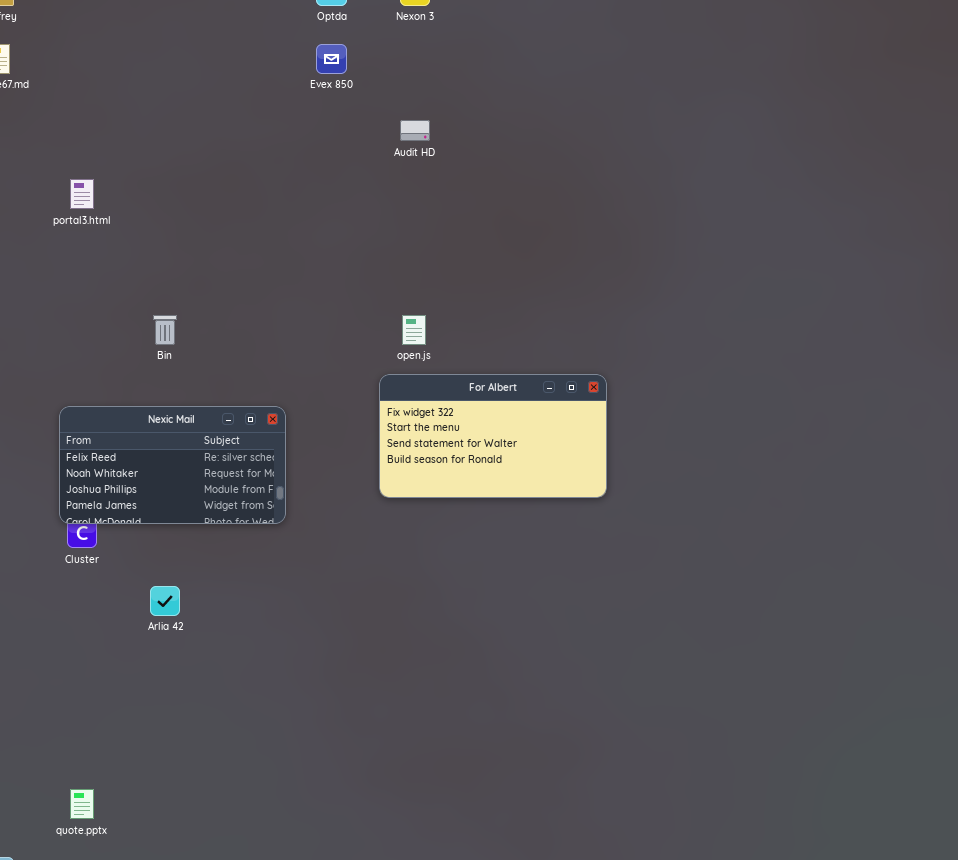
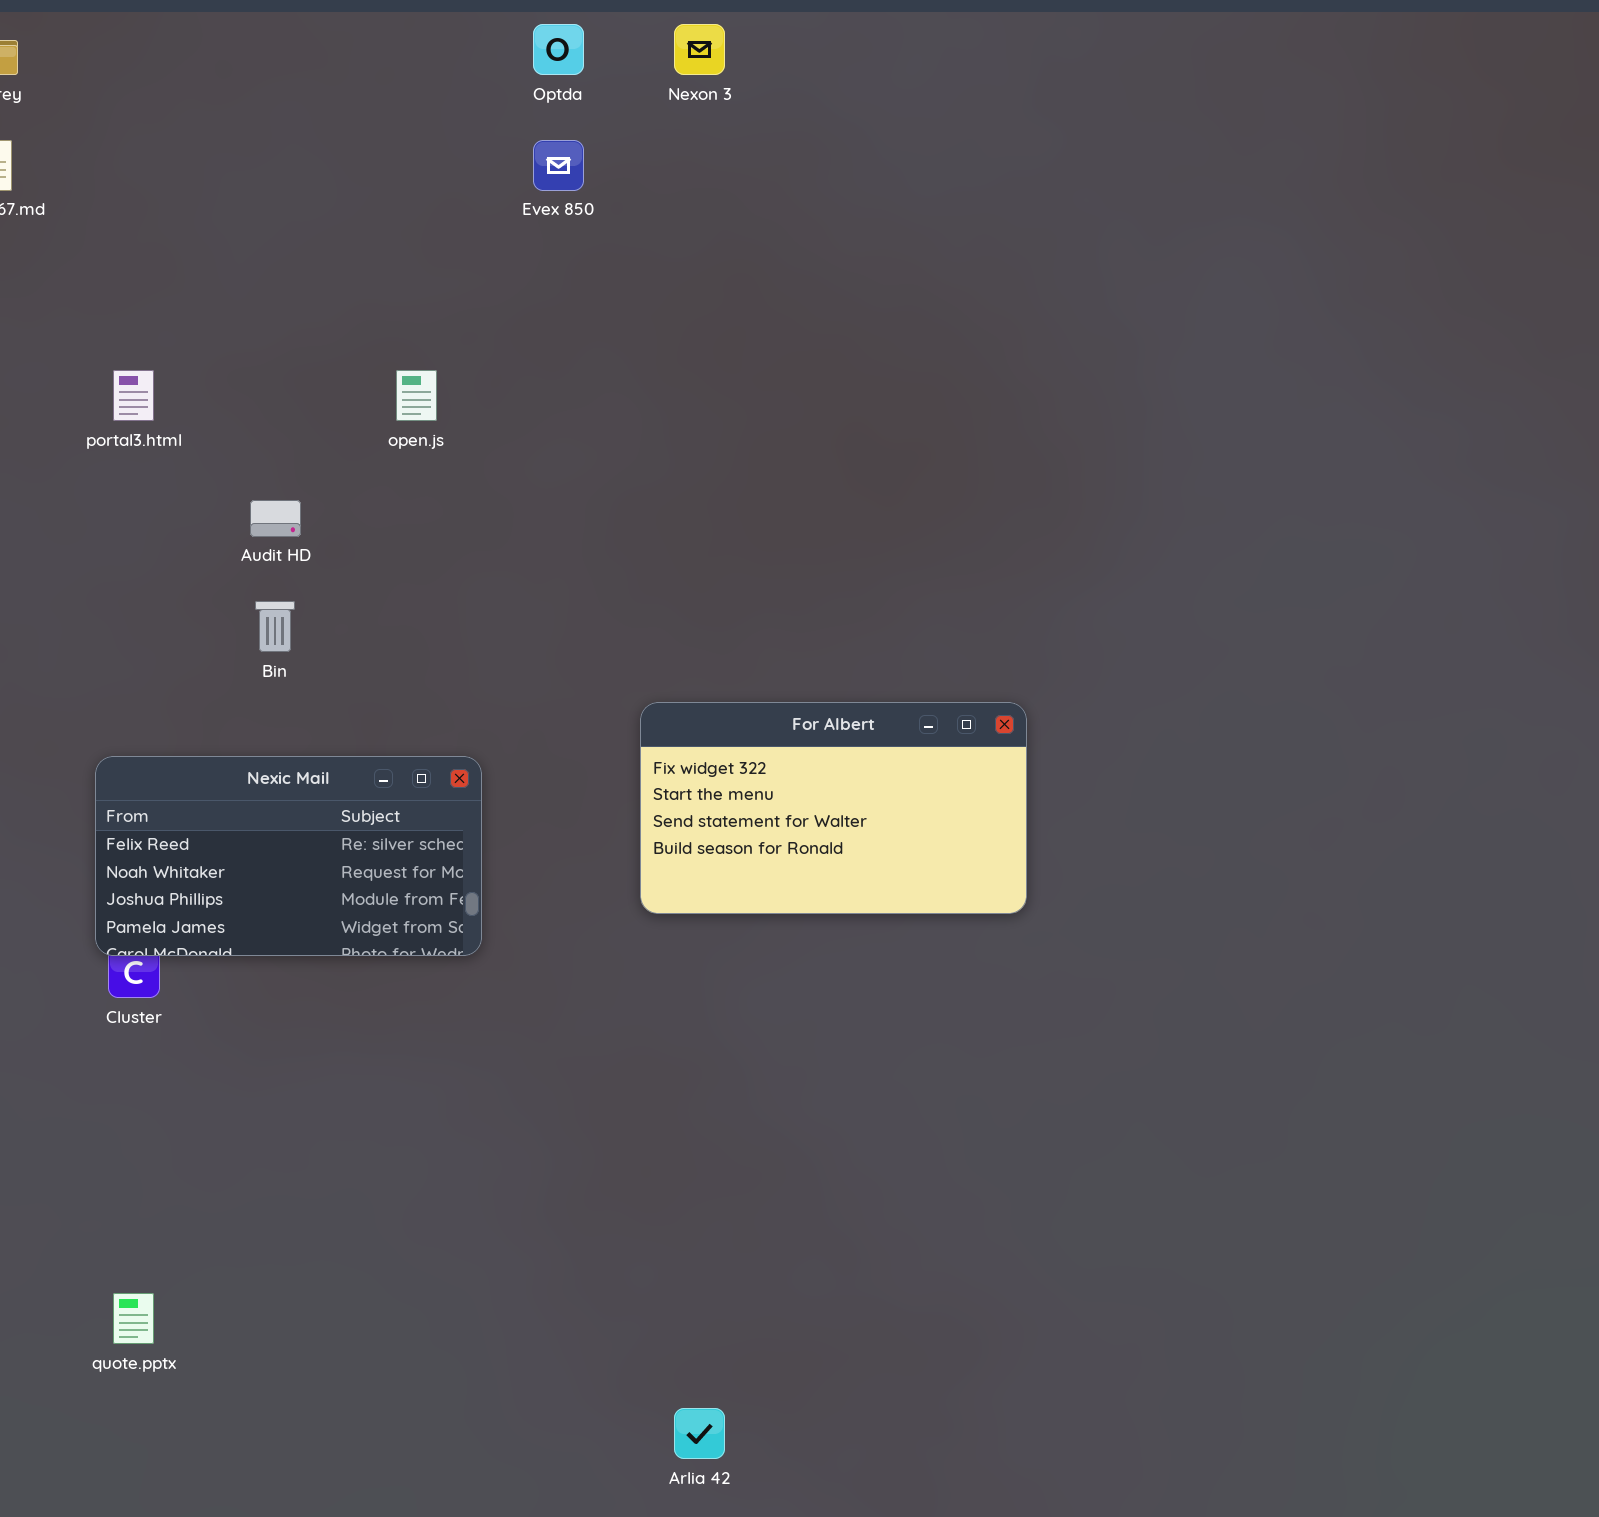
Audit HD: [400,120,430,141] -> [250,500,301,537], moved
open.js: [402,315,426,345] -> [396,370,437,421], moved
Arlia 42: [150,586,180,616] -> [674,1408,725,1459], moved
quote.pptx: [70,789,94,819] -> [113,1293,154,1344], moved

